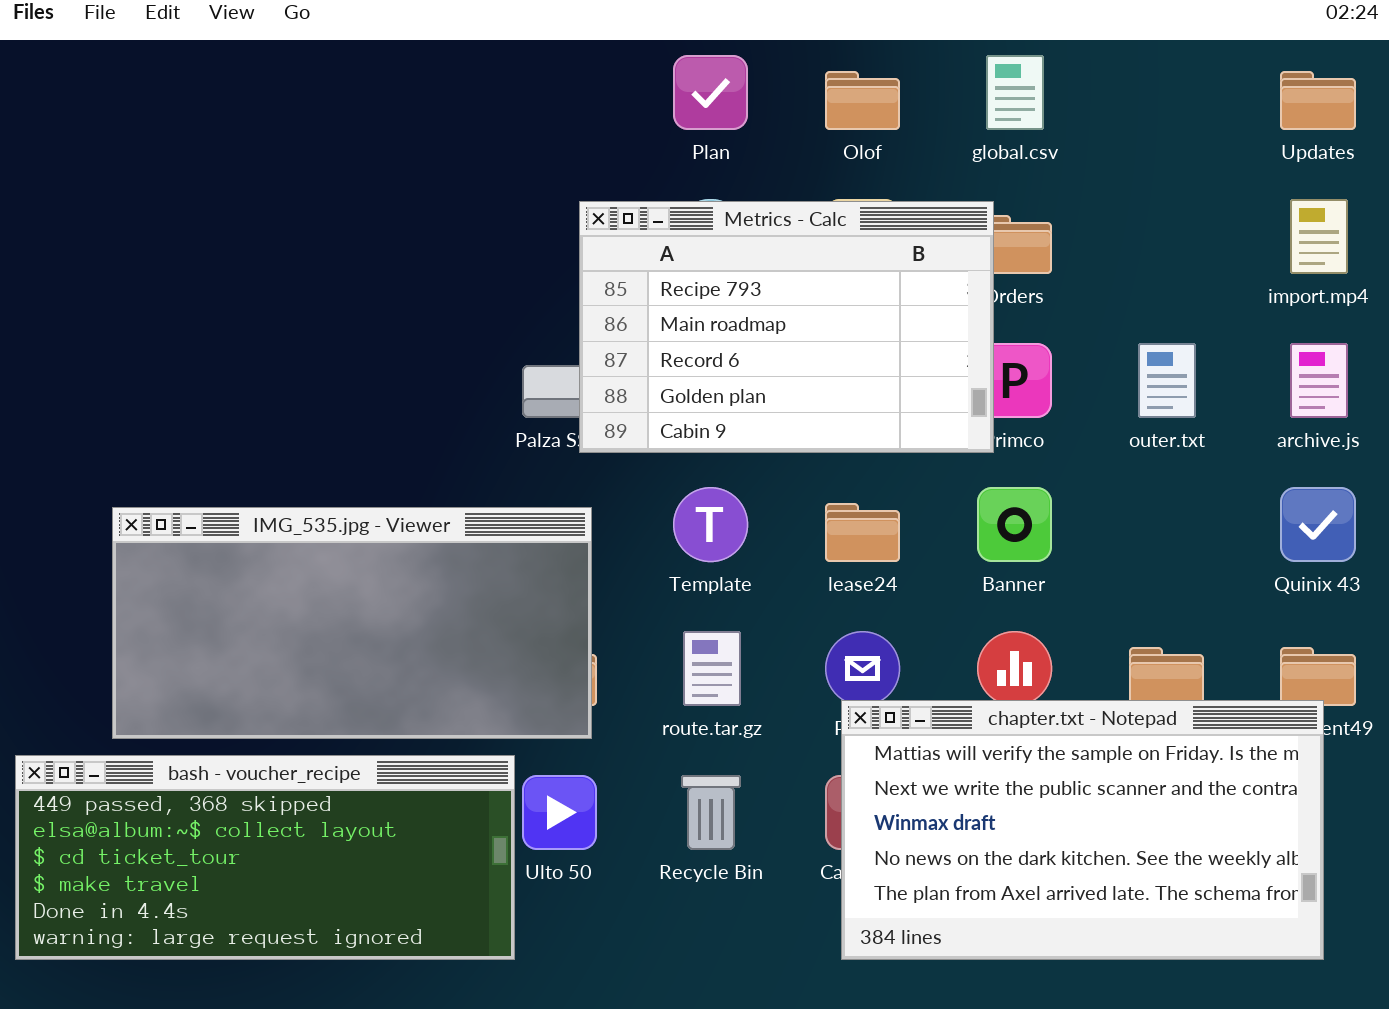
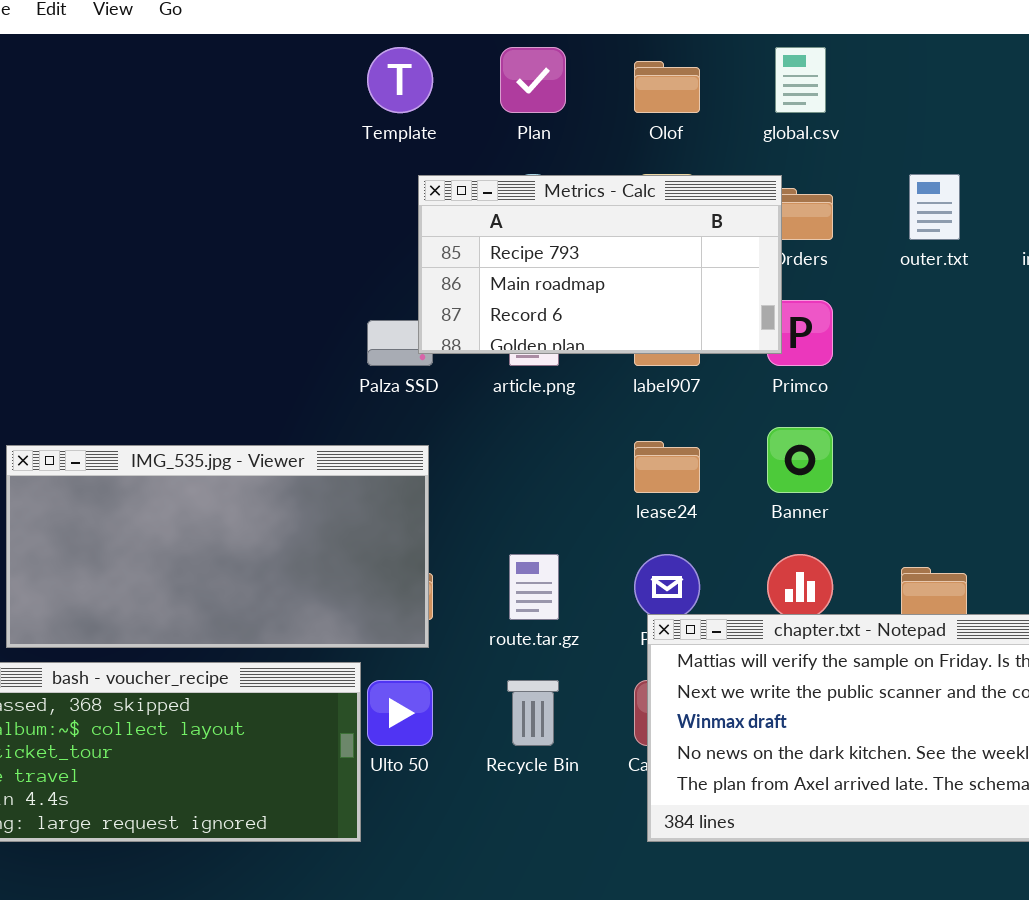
Metrics - Calc: [579,201,994,453] -> [418,175,782,354], resized
outer.txt: [1138,343,1196,418] -> [909,174,960,240], moved
Template: [673,487,748,562] -> [367,47,433,113], moved

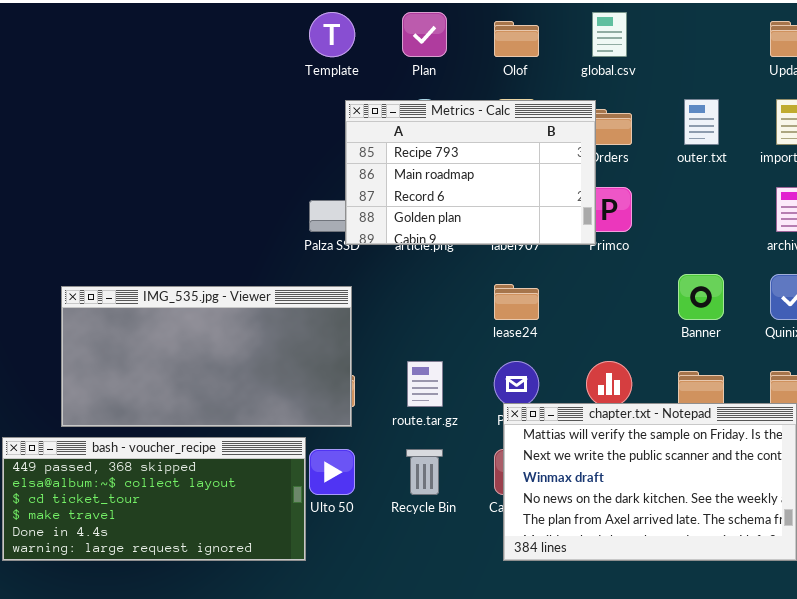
Metrics - Calc: [418,175,782,354] -> [345,100,596,245], resized
Banner: [767,427,833,493] -> [678,274,724,320], moved

